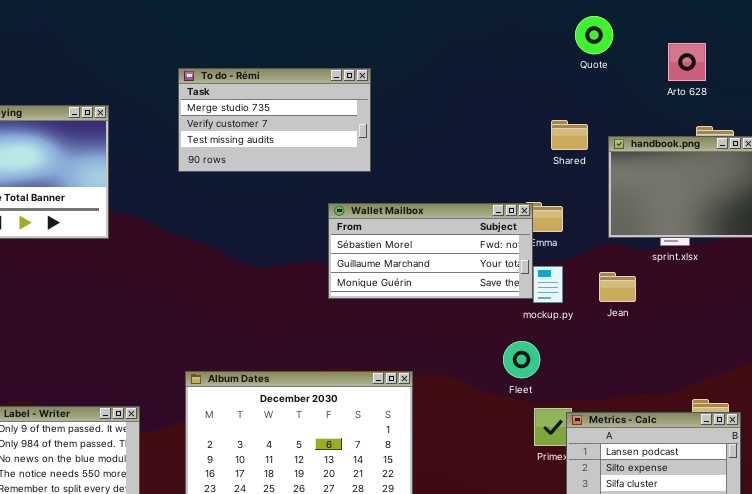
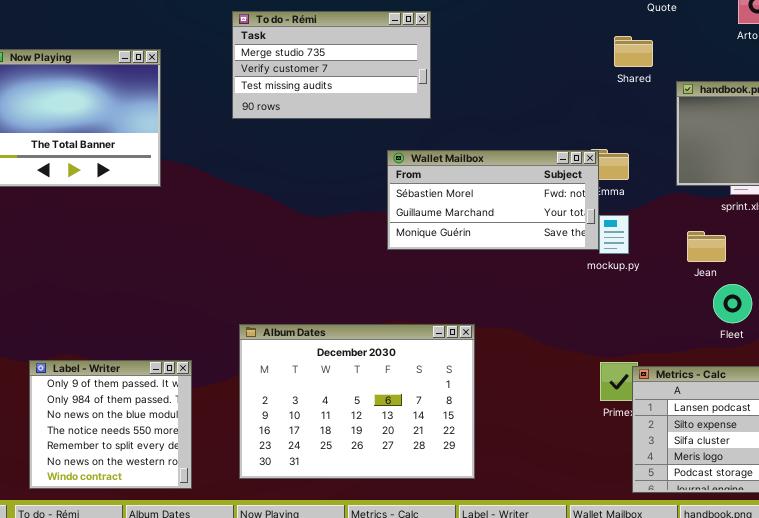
Shared: [551,120,588,150] -> [614,36,653,67], moved
Jean: [599,272,636,302] -> [687,231,726,262], moved
Fleet: [503,341,540,378] -> [713,284,752,323], moved

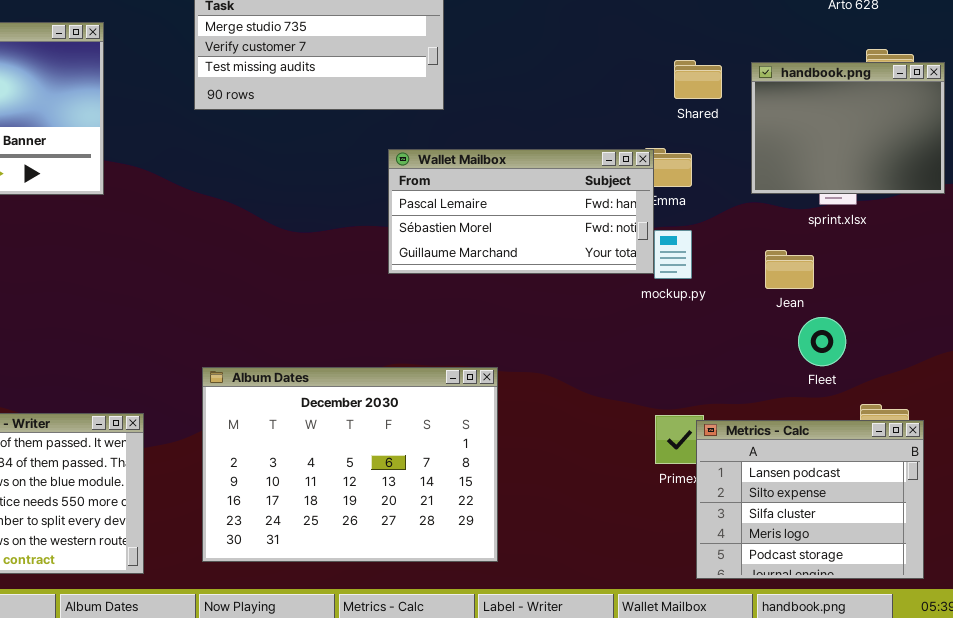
Shared: [614,36,653,67] -> [674,60,722,99], moved
Wallet Mailbox: [387,150,599,250] -> [388,149,654,274], scrolled up 1 row

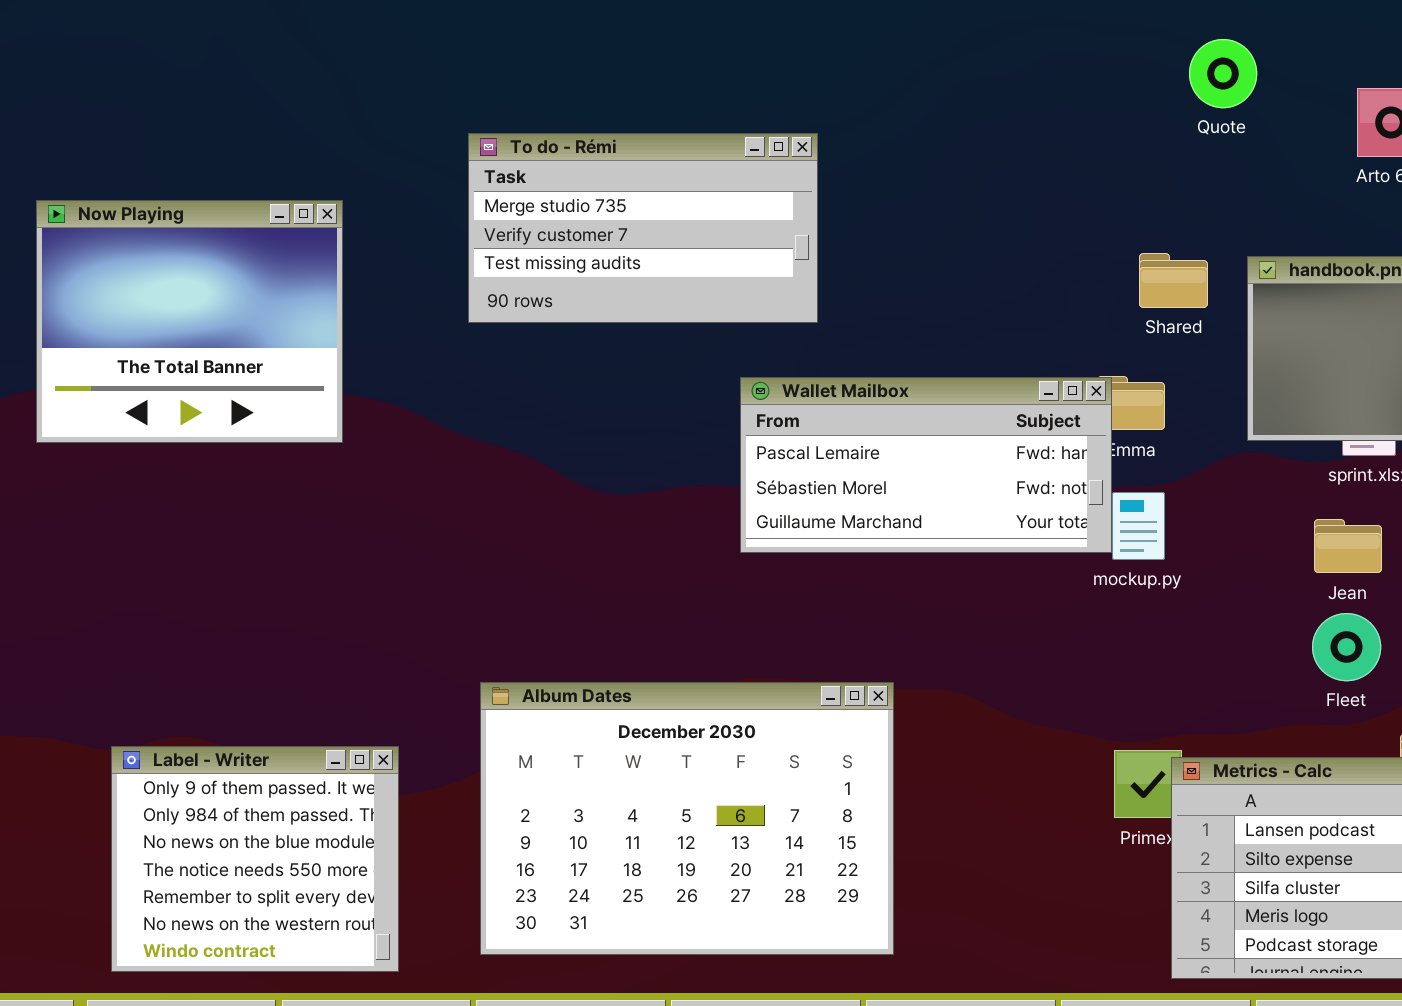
Jean: [765,250,814,289] -> [1314,519,1382,573], moved

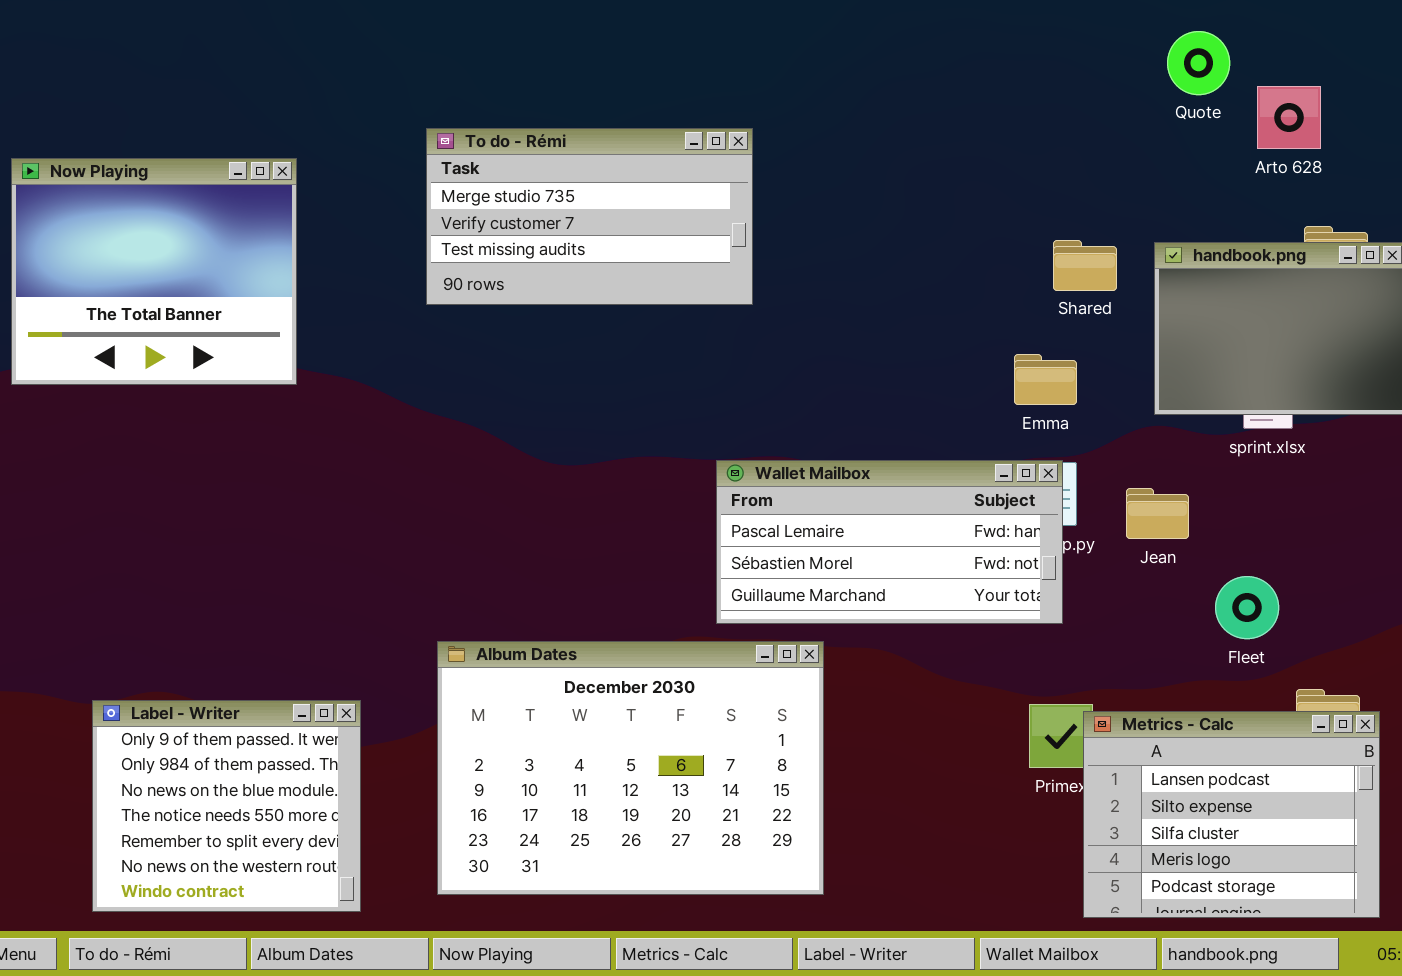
Quote: [1189,39,1257,108] -> [1167,31,1230,95], moved
Now Playing: [36,200,343,443] -> [11,158,297,385], moved
Wallet Mailbox: [740,377,1112,553] -> [716,460,1063,624], moved
Jean: [1314,519,1382,573] -> [1126,488,1189,539], moved

